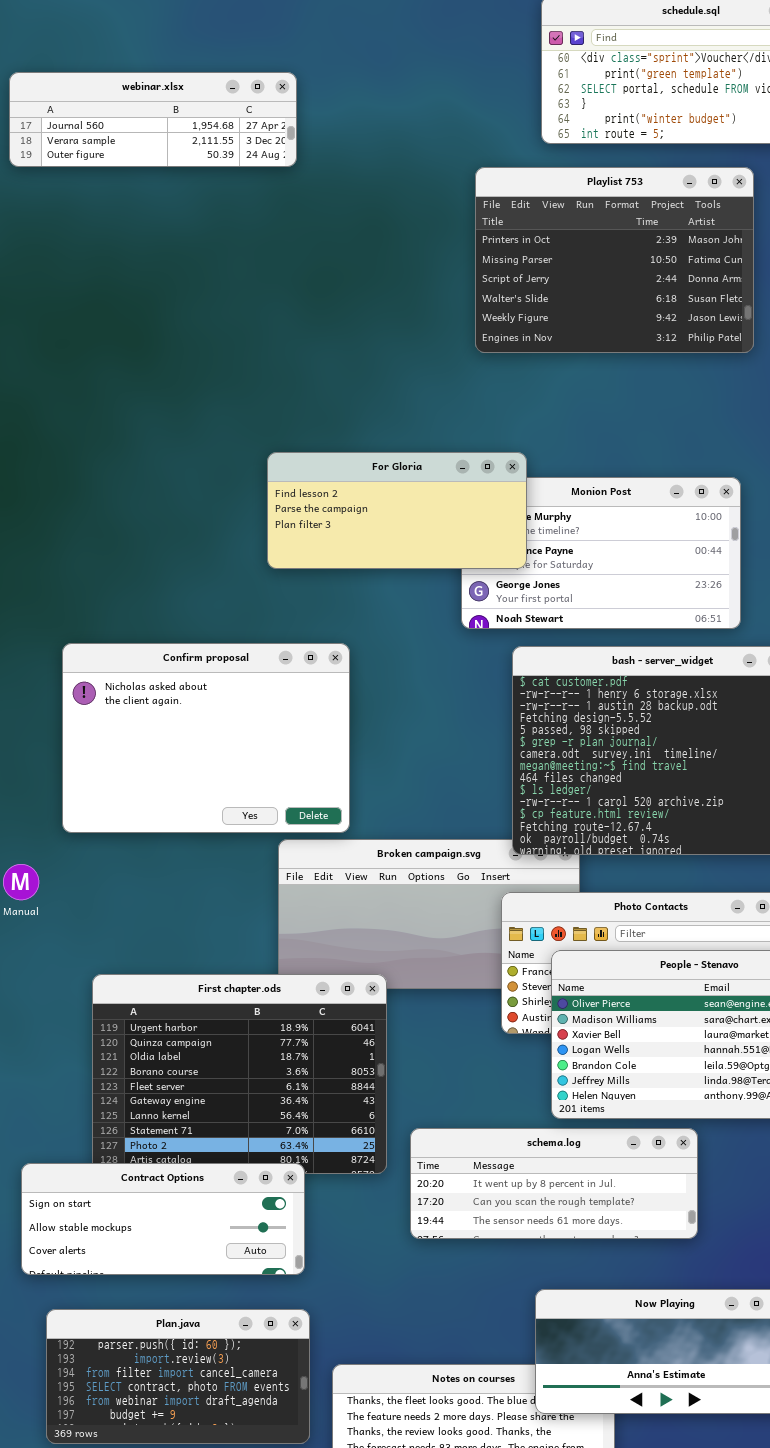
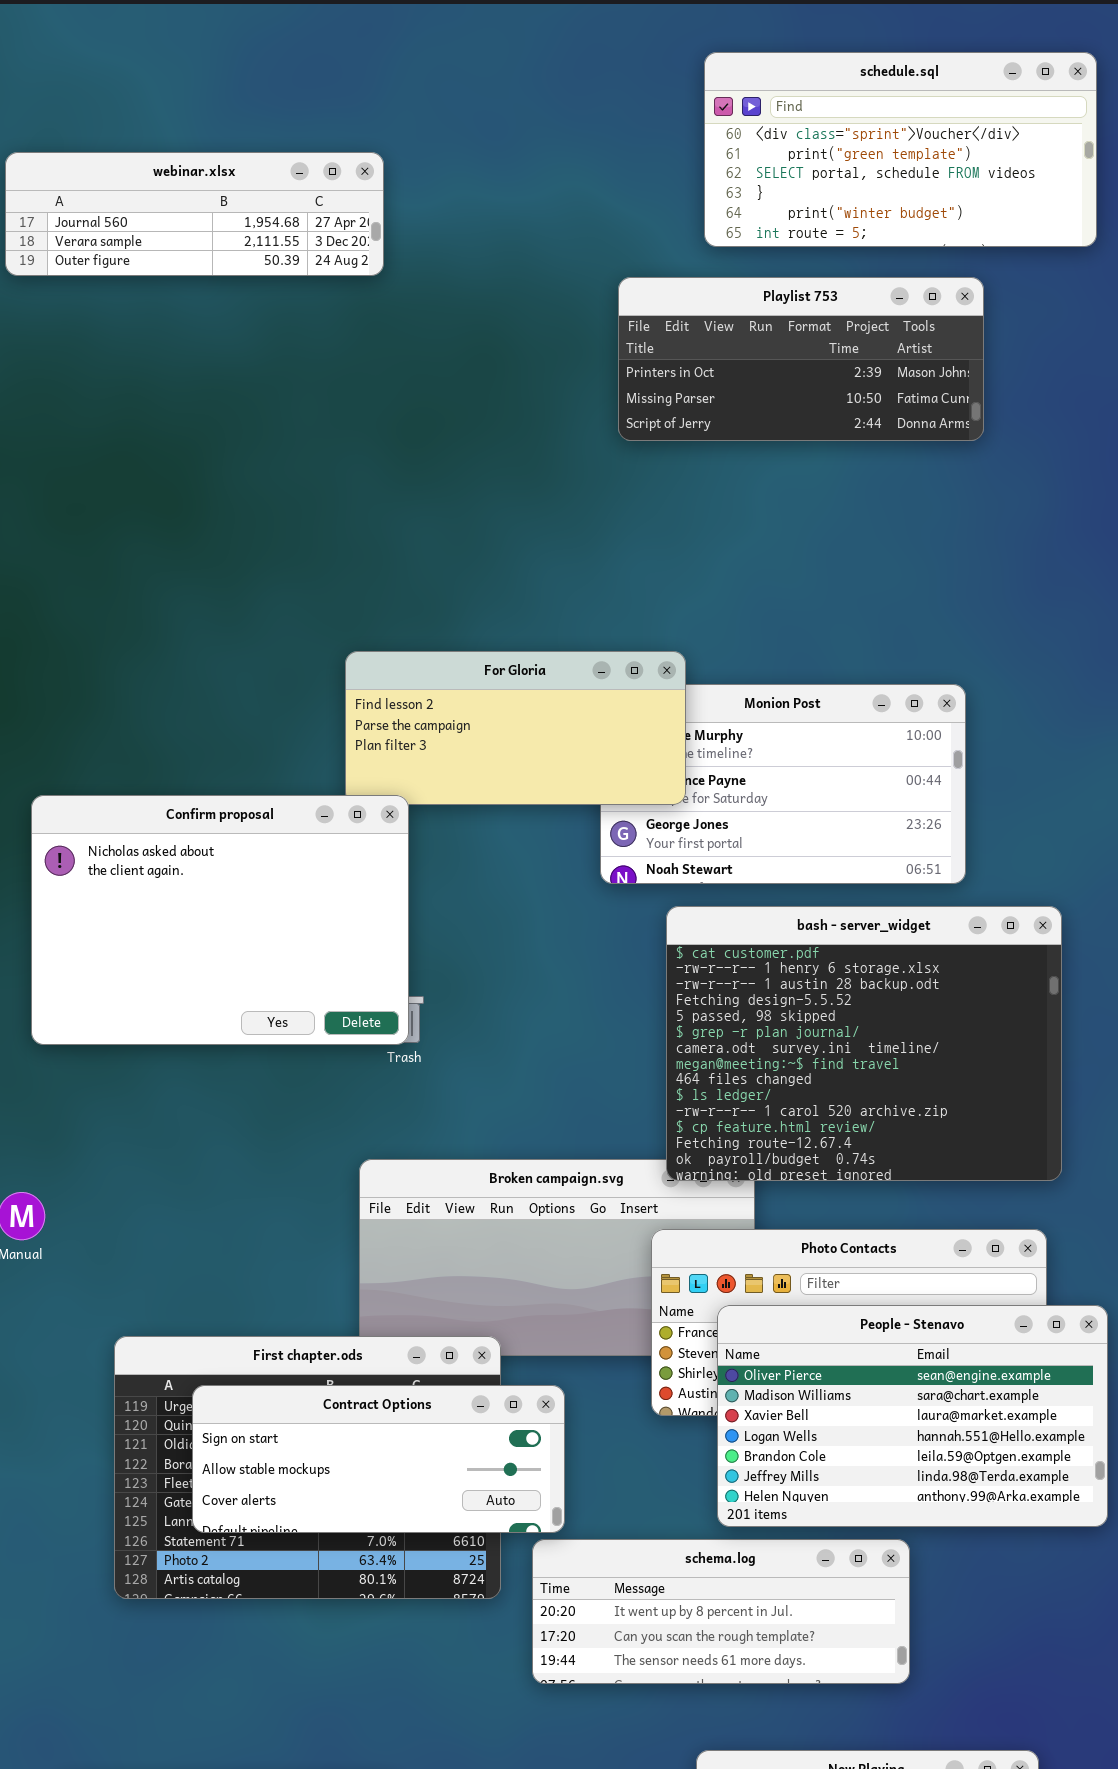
Playlist 753: [475,167,754,353] -> [618,277,984,441], resized
Confirm proposal: [62,643,350,833] -> [31,795,409,1045], moved
Contract Options: [21,1163,305,1275] -> [192,1385,565,1533], moved

